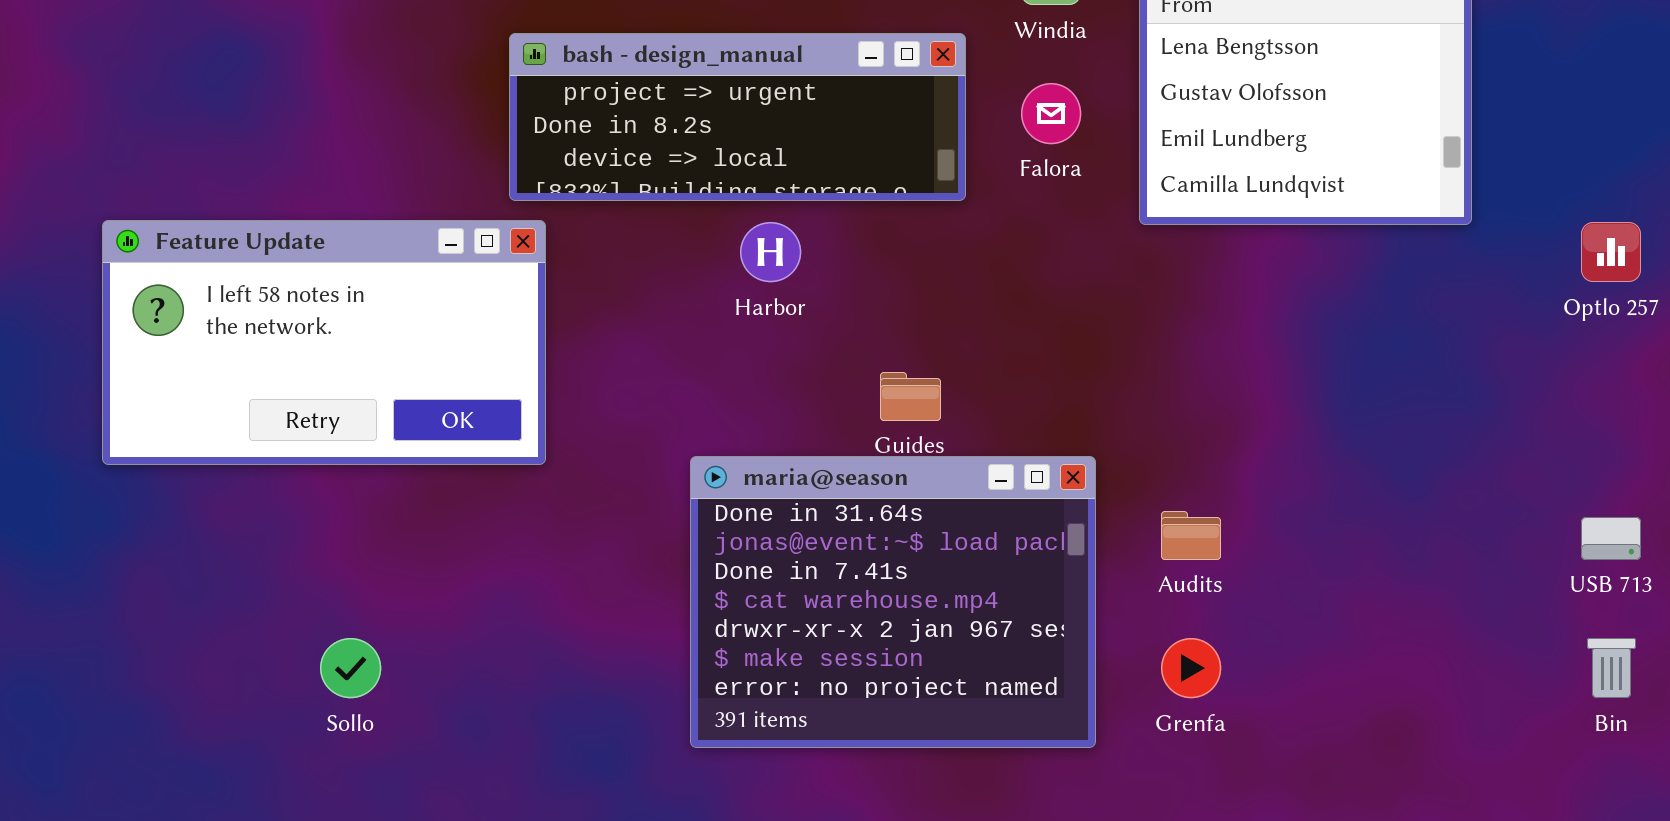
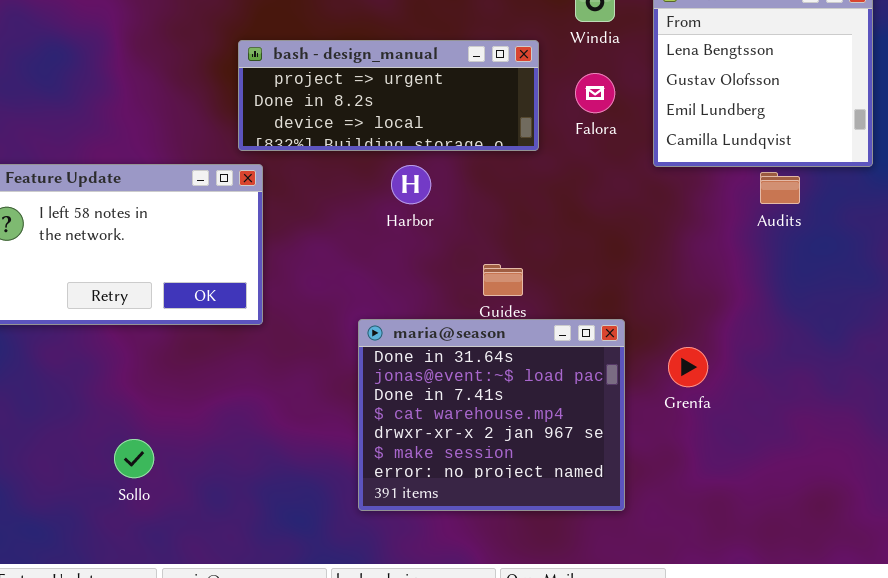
Audits: [1161,511,1221,560] -> [760,172,800,204], moved
Grenfa: [1161,638,1221,698] -> [668,347,708,387], moved

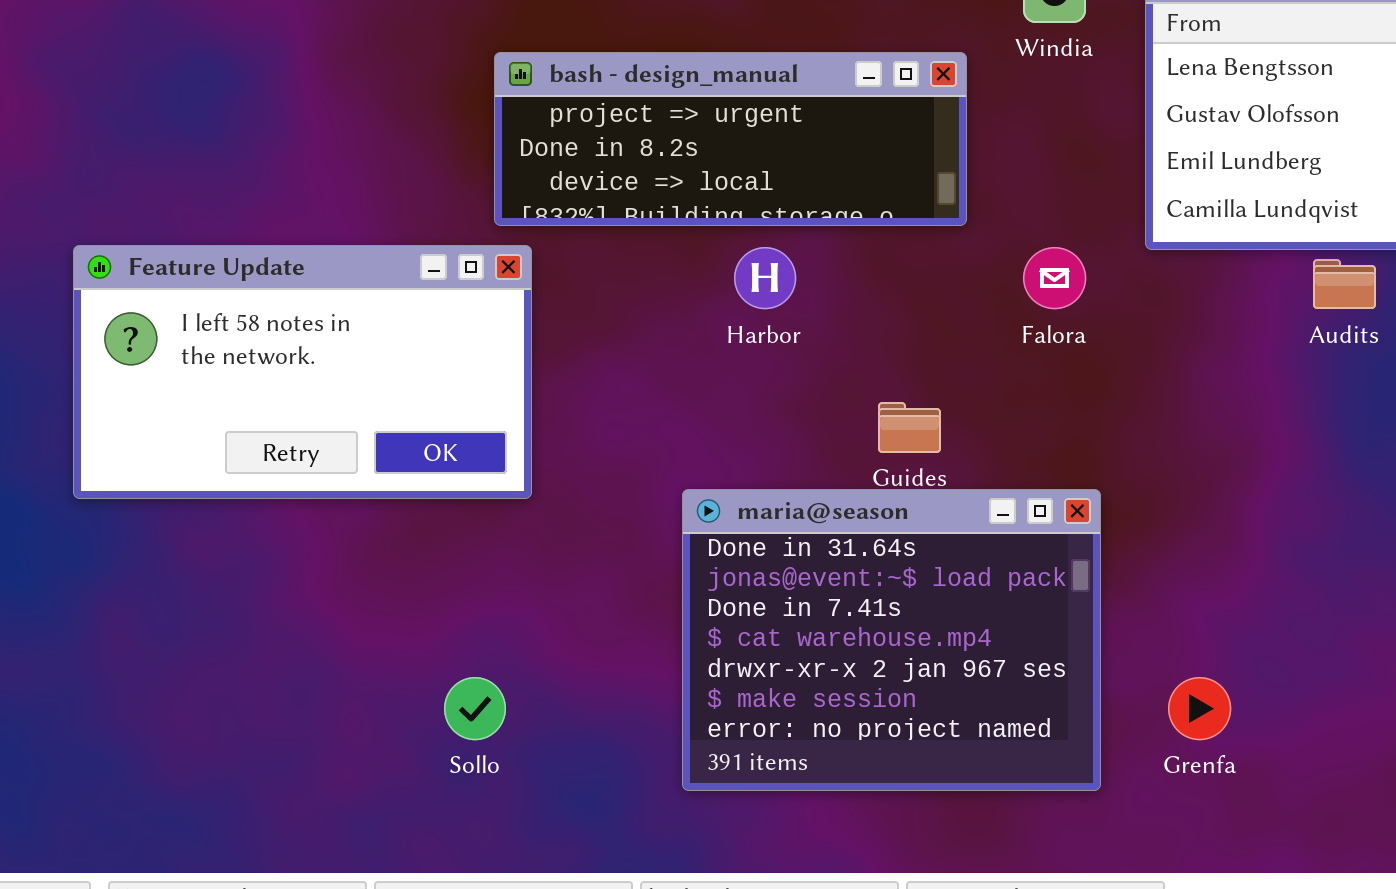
Falora: [575,73,615,113] -> [1023,247,1086,309], moved
Grenfa: [668,347,708,387] -> [1168,677,1231,740], moved
Sollo: [114,439,154,478] -> [444,677,506,740], moved

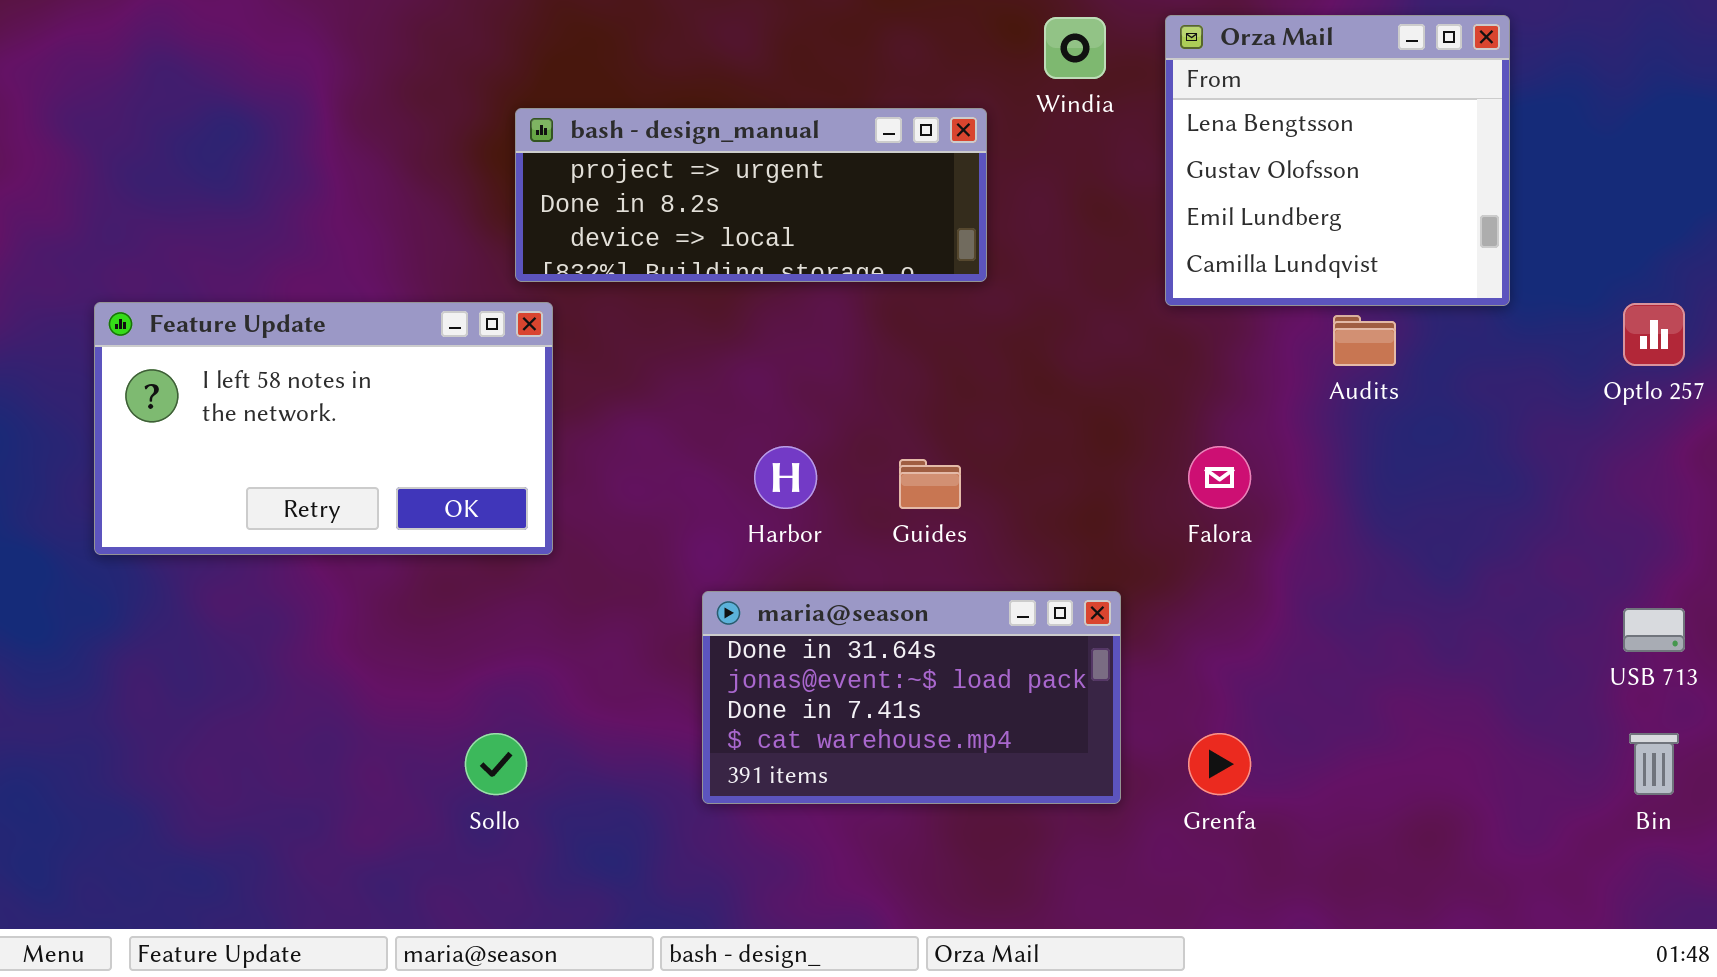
Harbor: [734,247,796,309] -> [754,446,817,509], moved
Falora: [1023,247,1086,309] -> [1188,446,1251,509], moved
maria@season: [682,489,1101,791] -> [702,591,1121,804], moved, resized

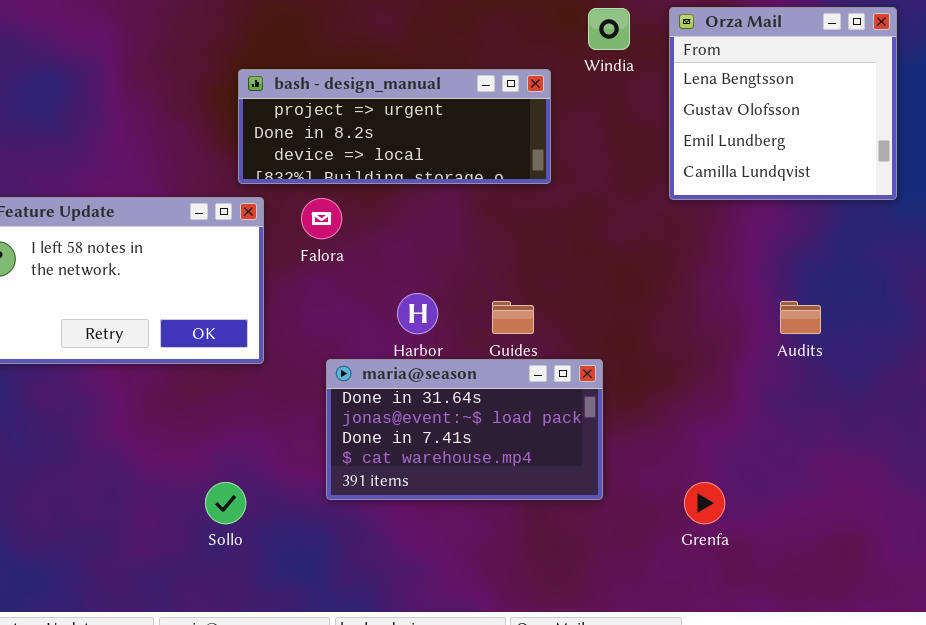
Audits: [1333,315,1396,366] -> [780,301,821,334], moved
Falora: [1188,446,1251,509] -> [301,198,342,239], moved
maria@season: [702,591,1121,804] -> [326,359,603,500], moved

